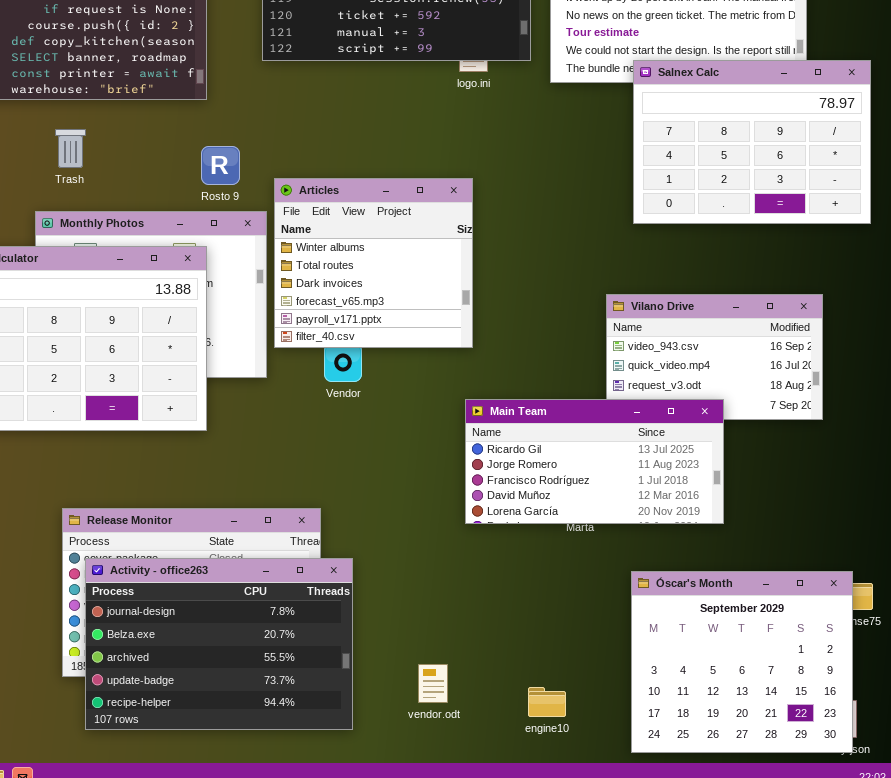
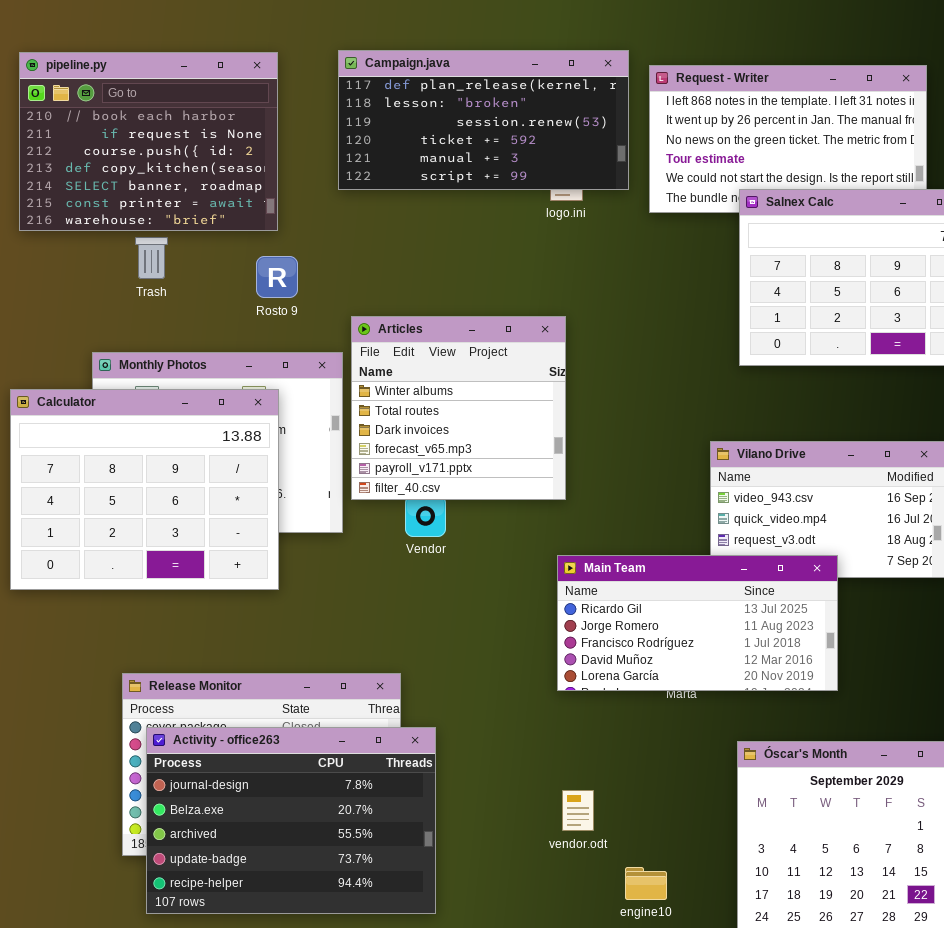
Trash: [55,129,86,168] -> [135,237,168,279], moved
Rosto 9: [201,146,240,185] -> [256,256,298,298], moved
vendor.odt: [418,664,448,703] -> [562,790,594,831], moved

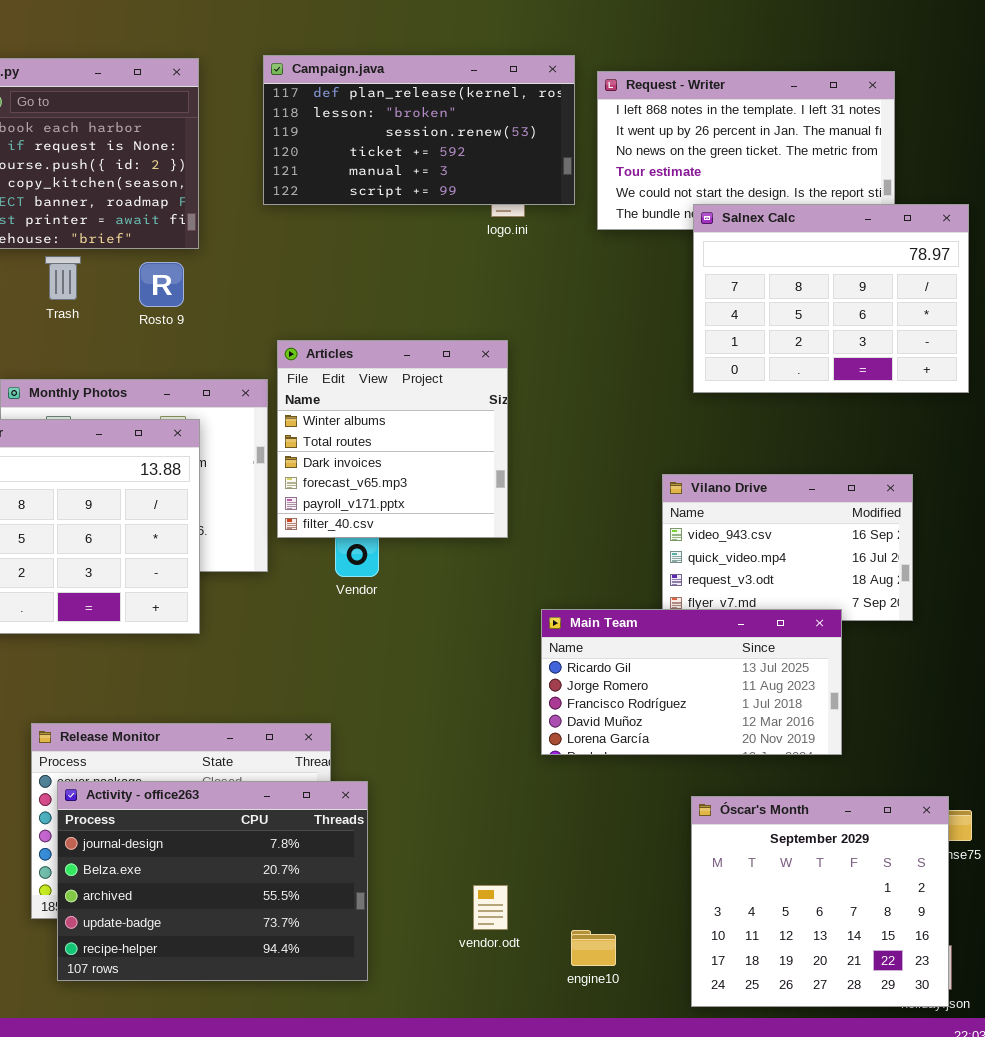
Rosto 9: [256,256,298,298] -> [139,262,184,307], moved
Main Team: [557,555,838,691] -> [541,609,842,755], moved
vendor.odt: [562,790,594,831] -> [473,885,508,930], moved

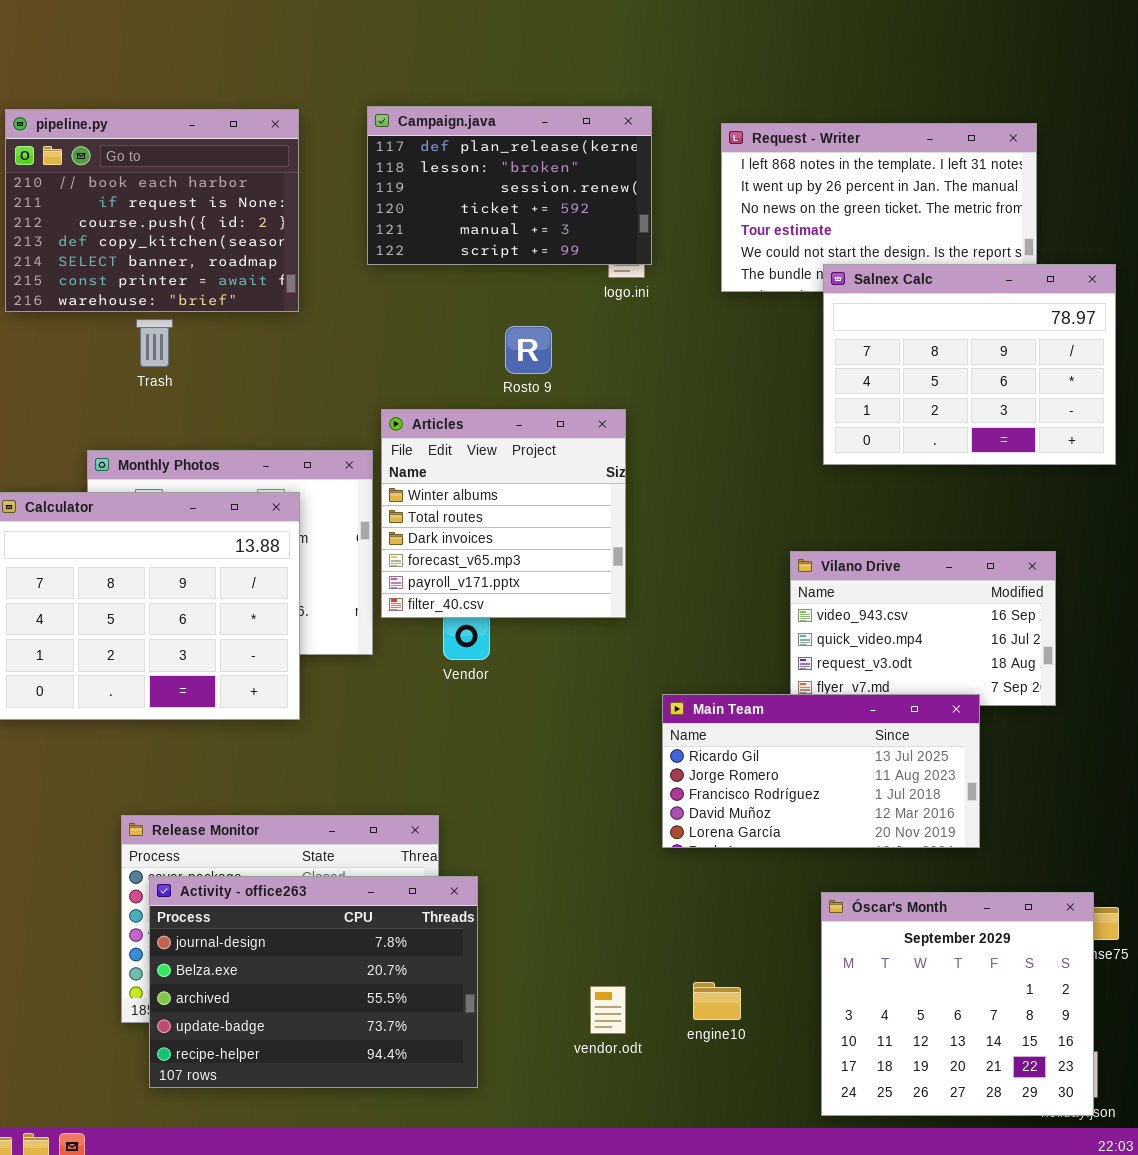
Campaign.java: [263,55,575,205] -> [367,106,652,265], resized
Rosto 9: [139,262,184,307] -> [505,326,552,374], moved
engine10: [571,930,616,966] -> [693,982,741,1020], moved

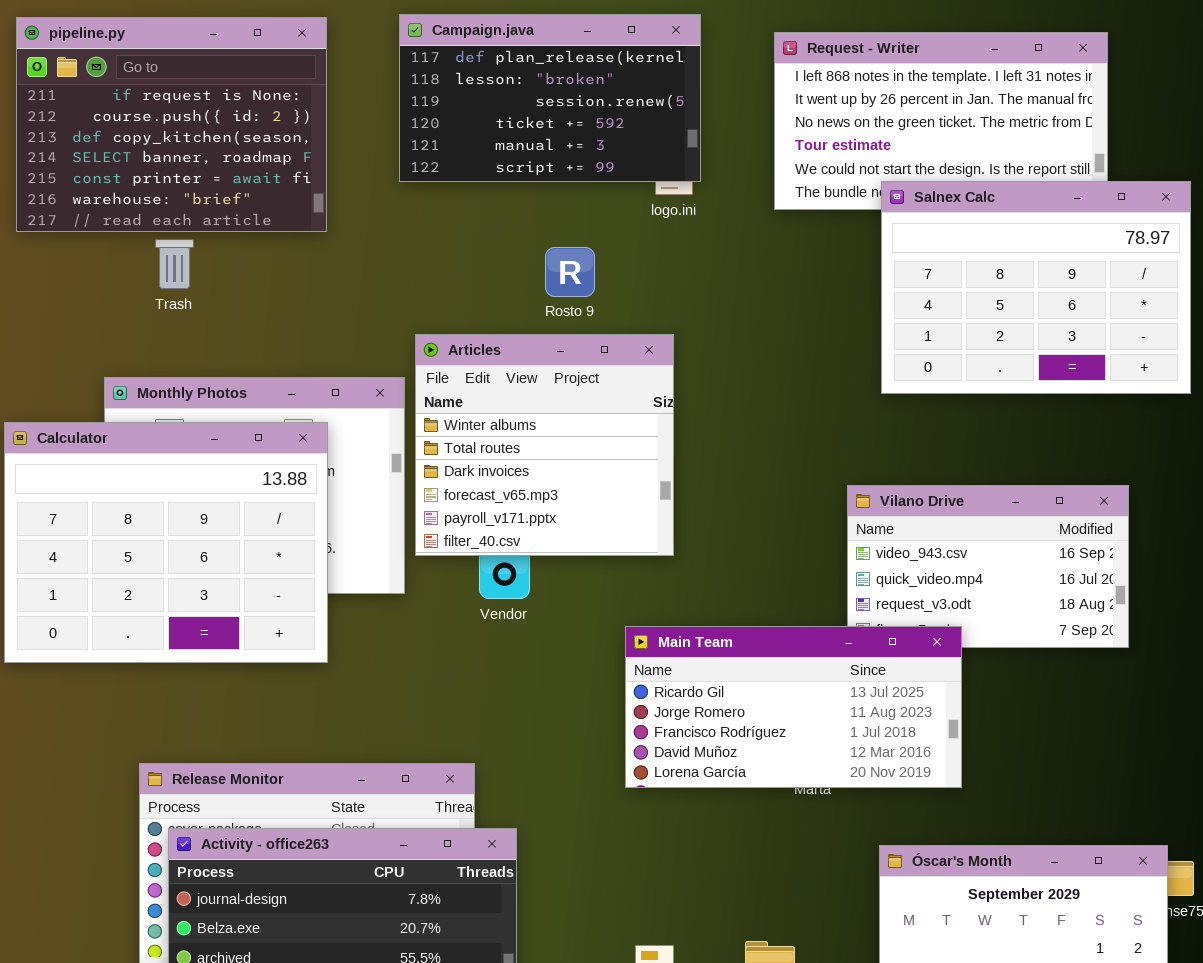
pipeline.py: [5,109,299,312] -> [16,17,327,232], scrolled down 1 row
Main Team: [662,694,980,848] -> [625,626,962,788], moved

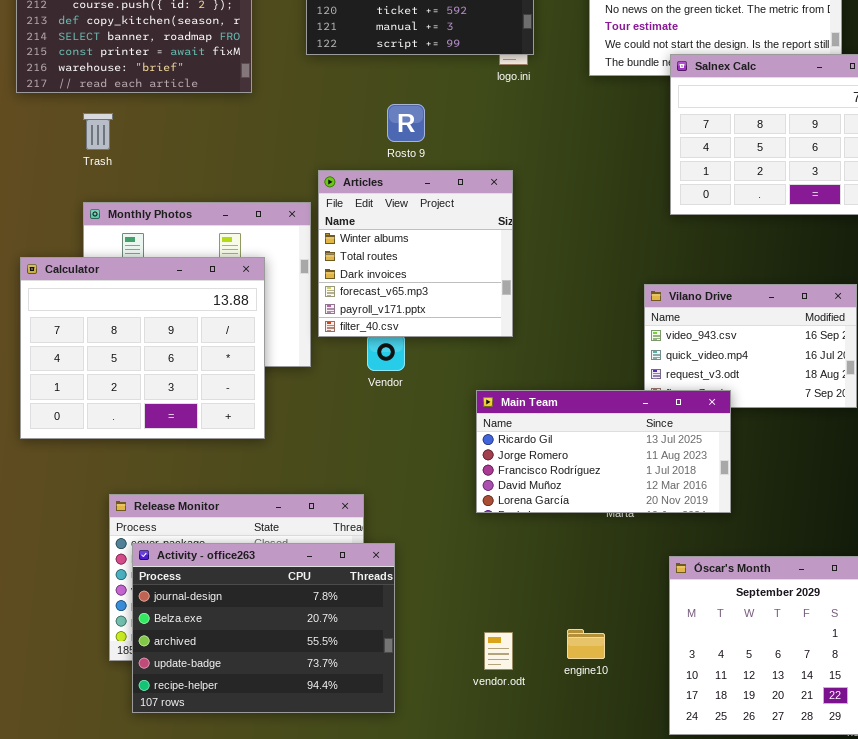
Trash: [155,239,194,289] -> [83,113,113,150], moved
Rosto 9: [545,247,595,297] -> [387,104,425,142], moved
Calculator: [4,422,328,663] -> [20,257,265,439], moved

